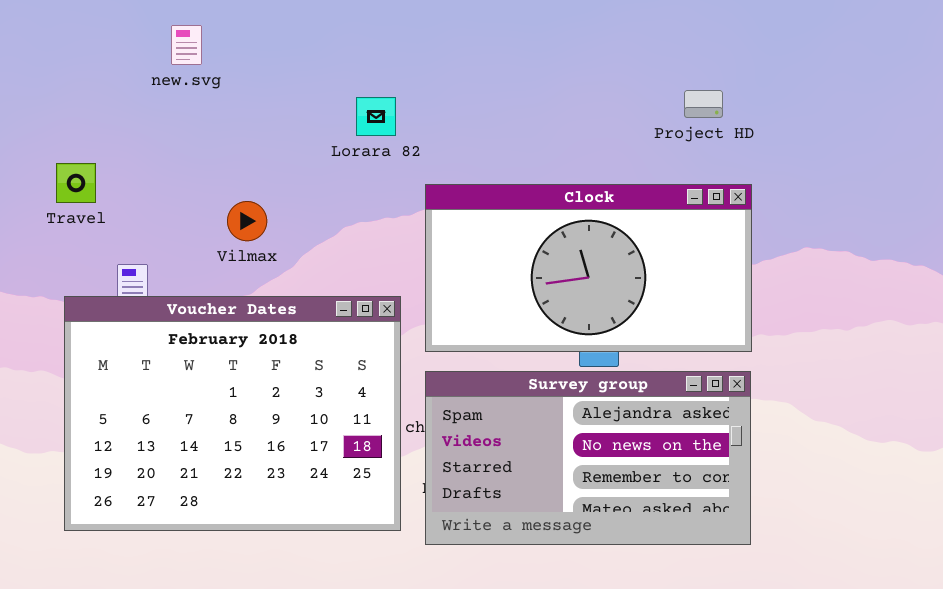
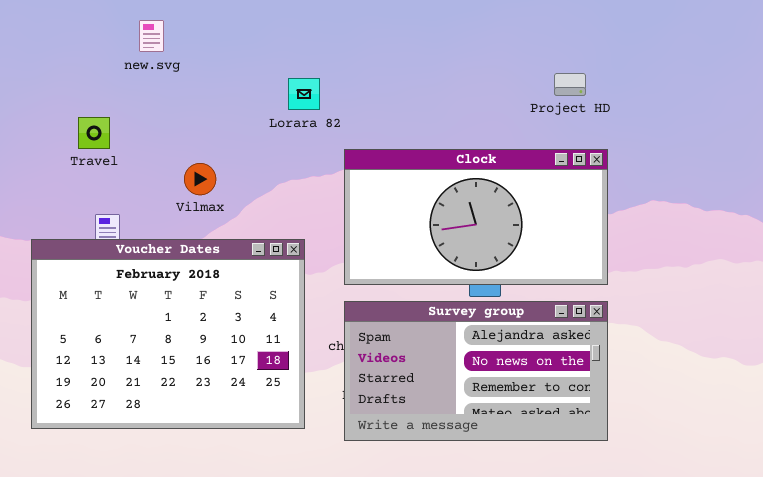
Travel: [56,163,96,203] -> [78,117,110,149], moved
Voucher Dates: [64,296,401,531] -> [31,239,305,429], moved

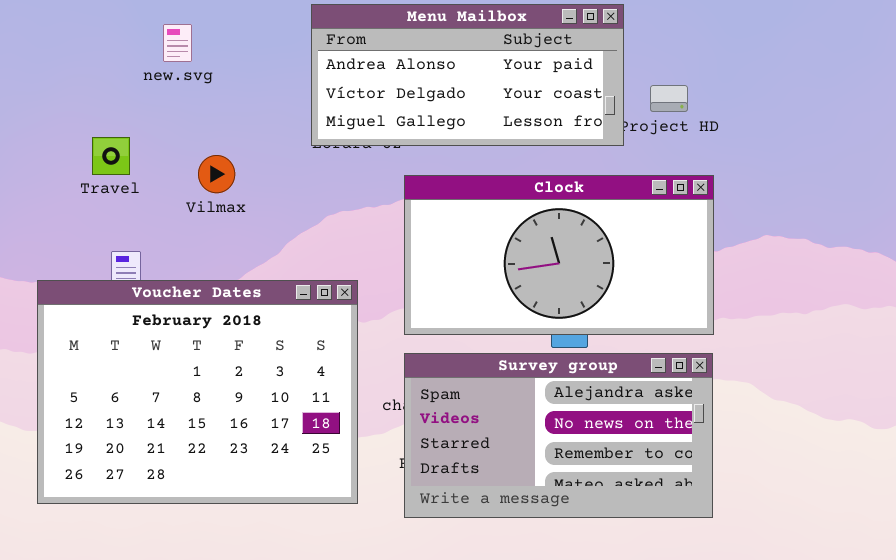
Menu Mailbox: none -> [311,4,624,146], opened
Vilmax: [184,163,216,195] -> [198,155,235,193], moved

